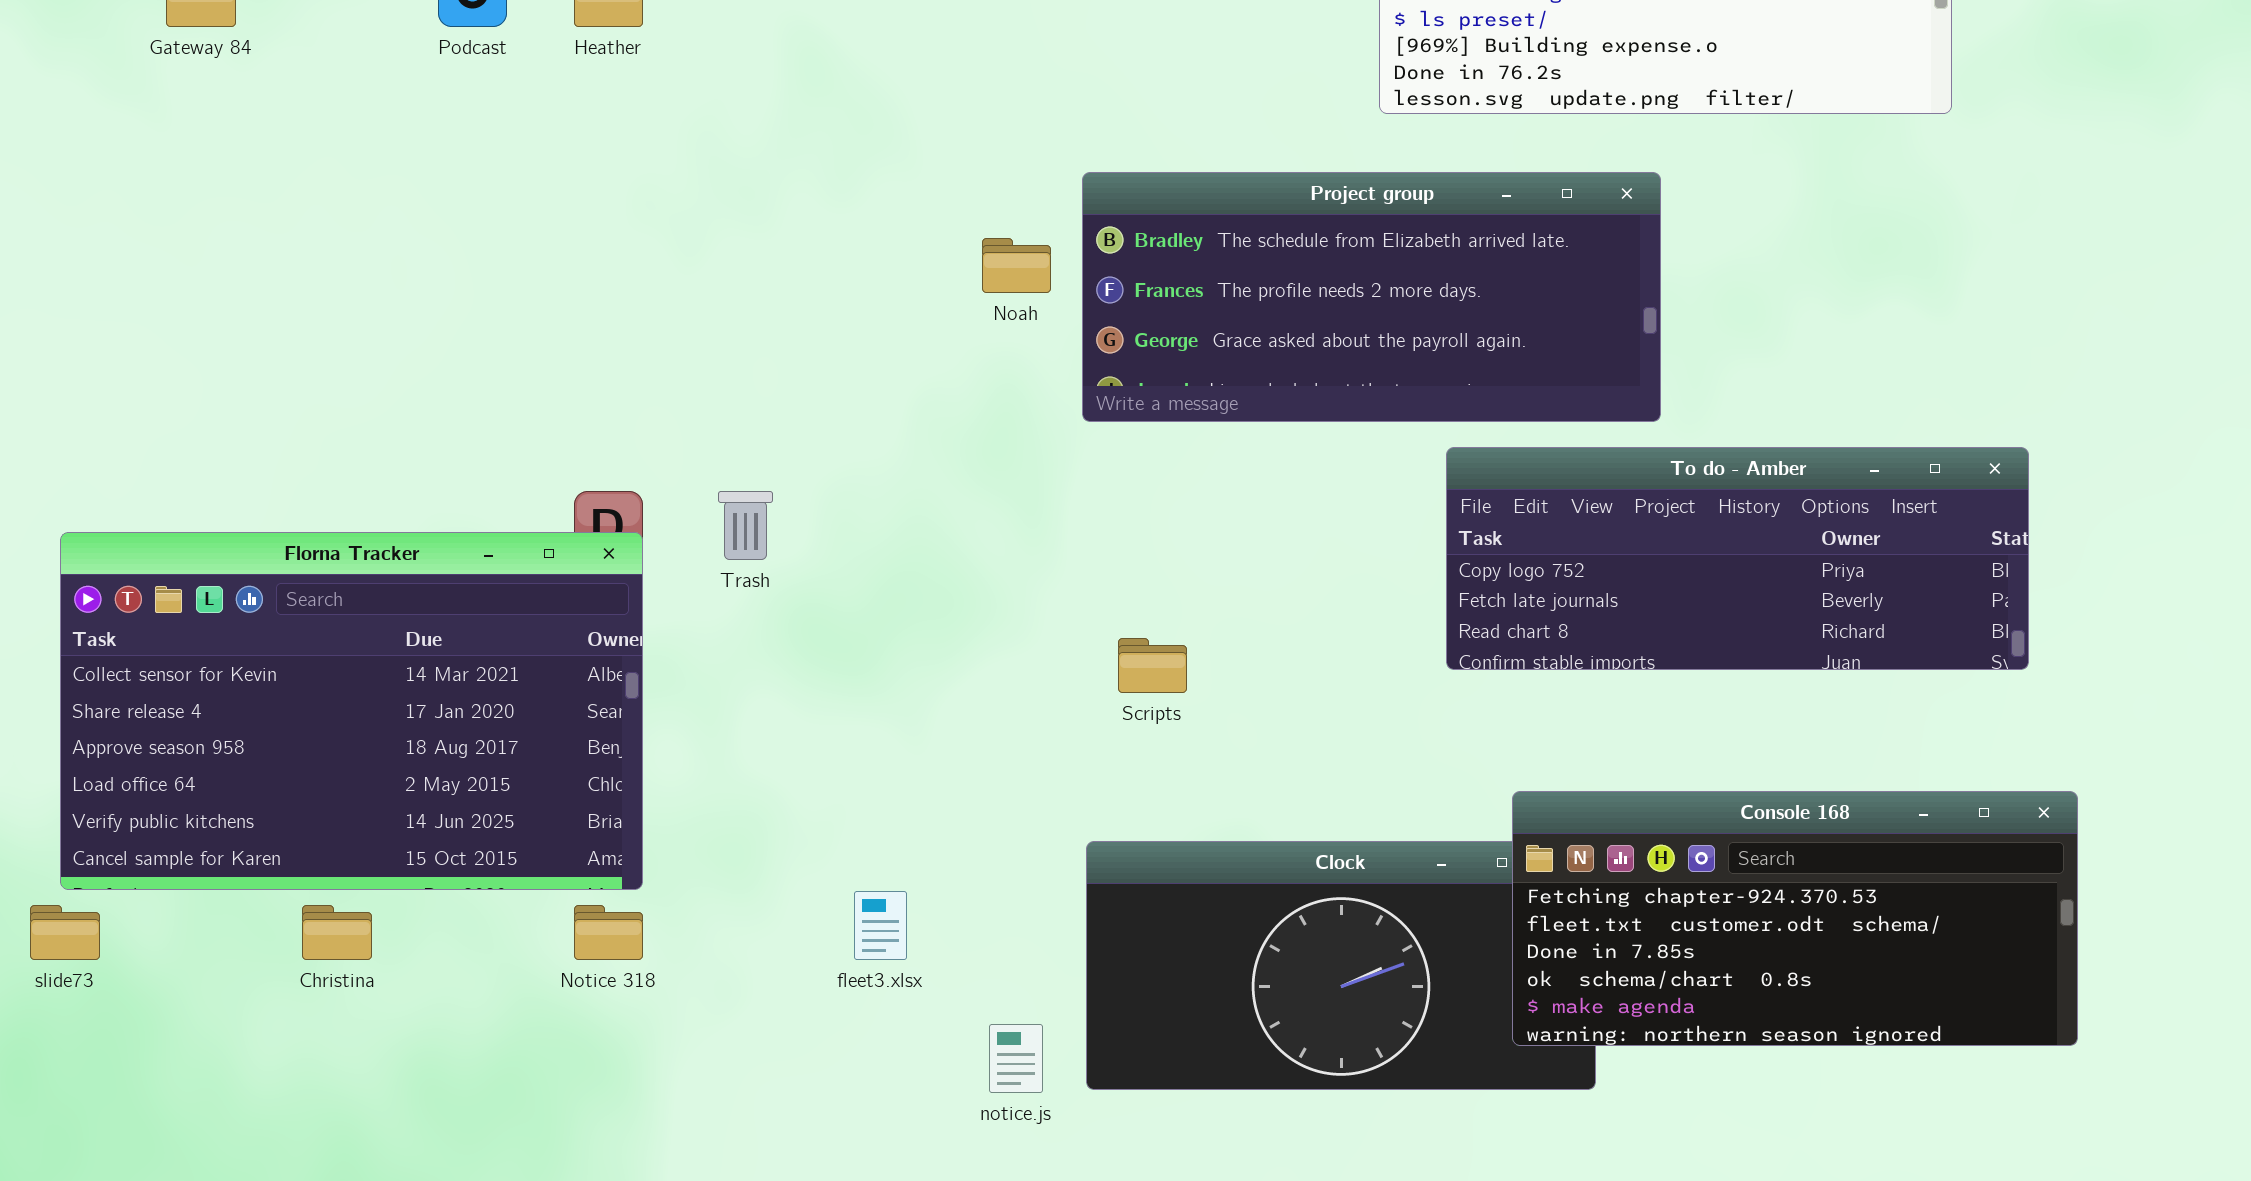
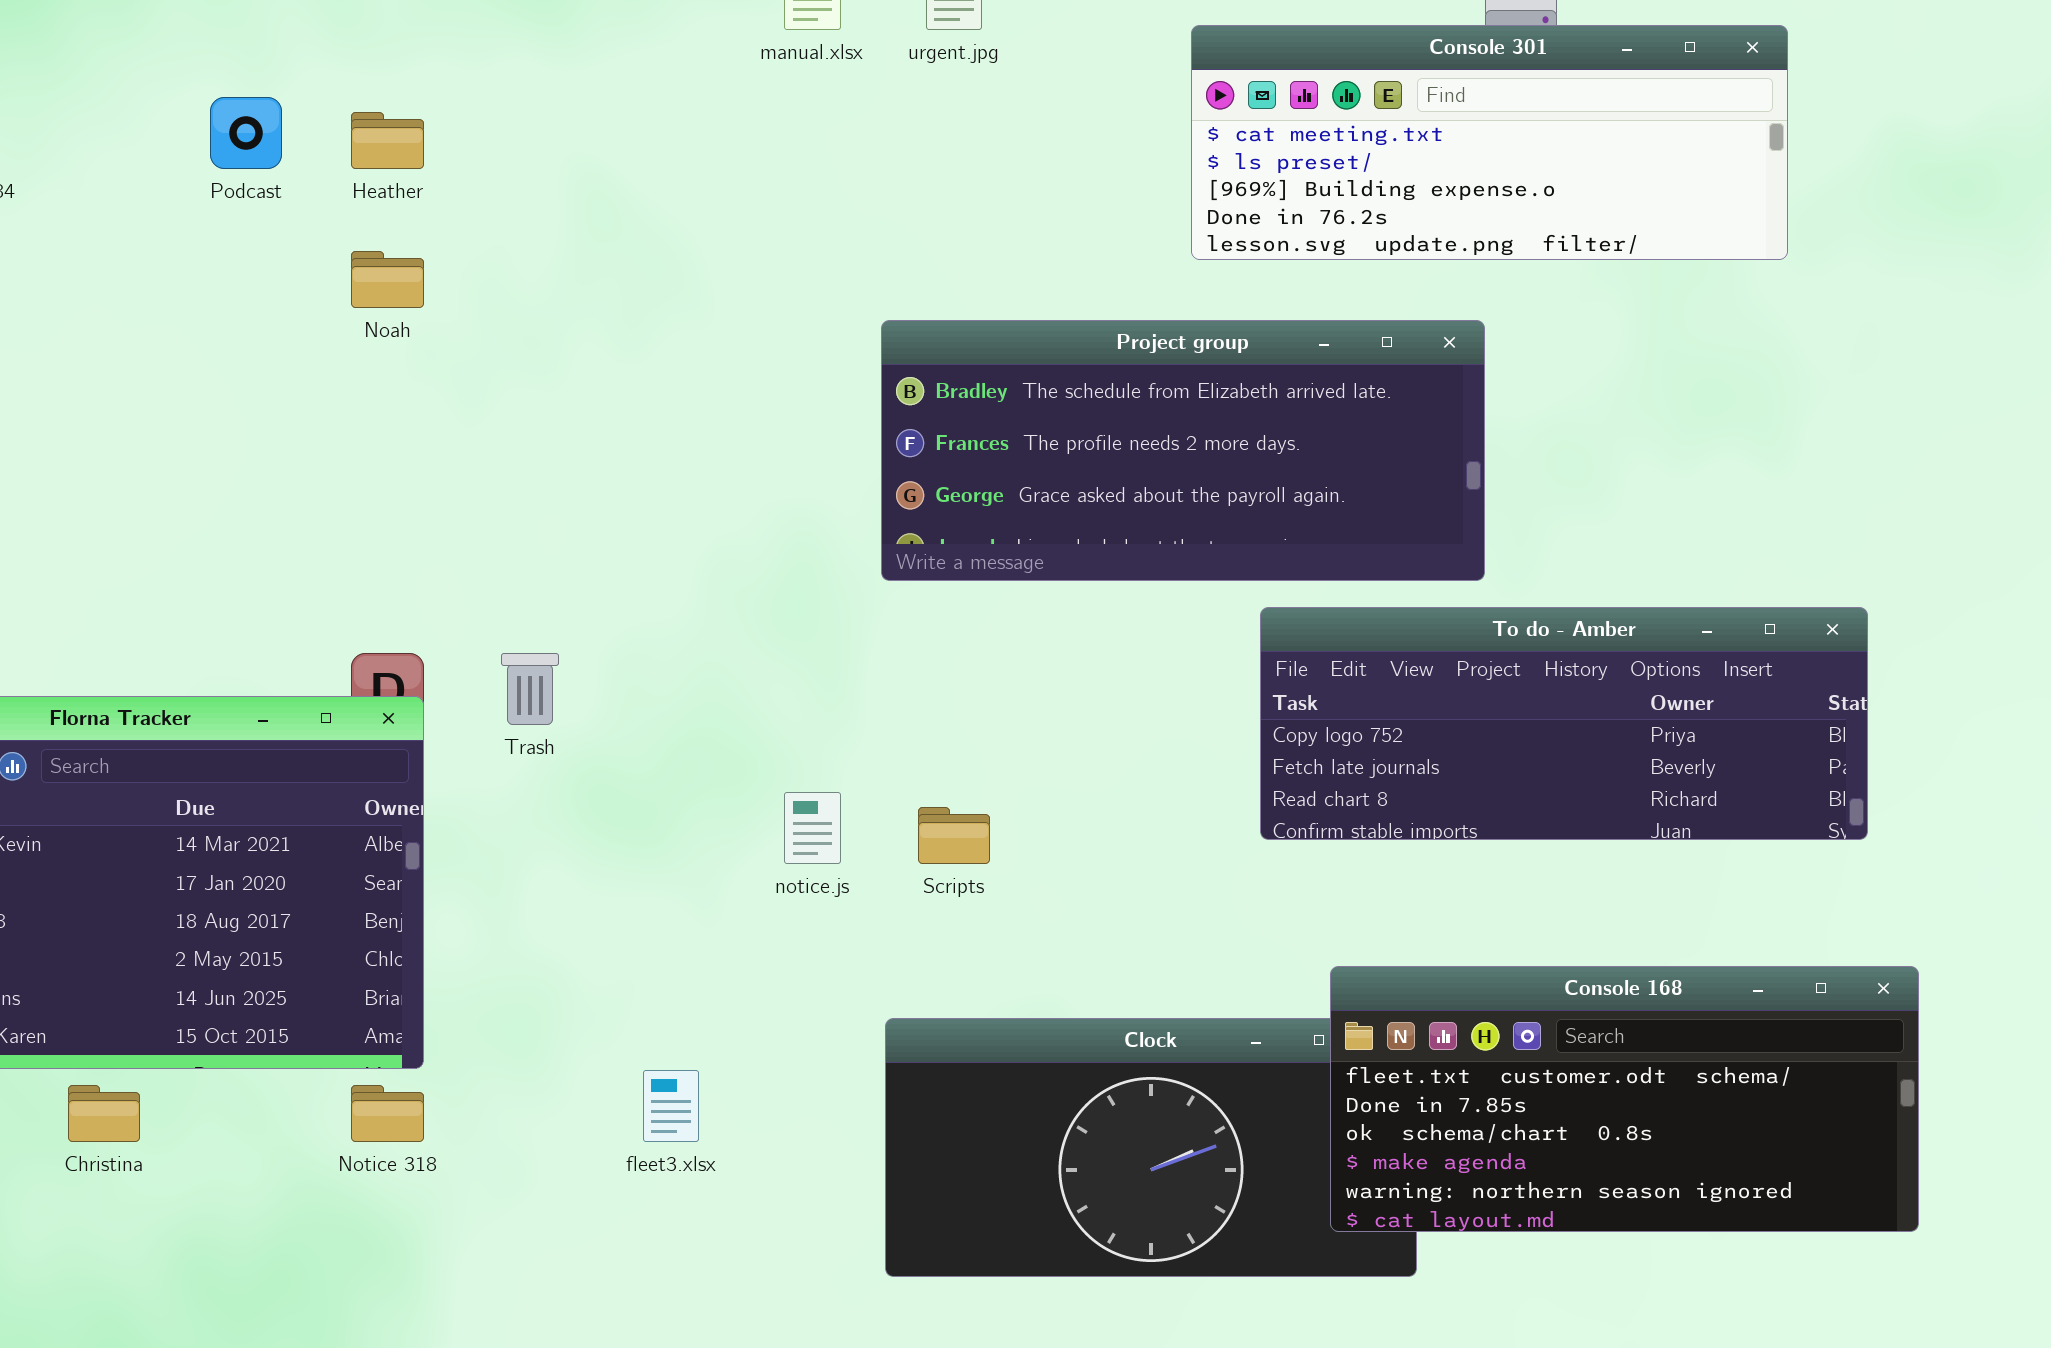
Noah: [982,238,1051,293] -> [351,251,424,308], moved
Console 168: [1512,791,2078,1046] -> [1330,966,1919,1232], scrolled down 1 row
notice.js: [989,1024,1043,1093] -> [784,792,841,864], moved

